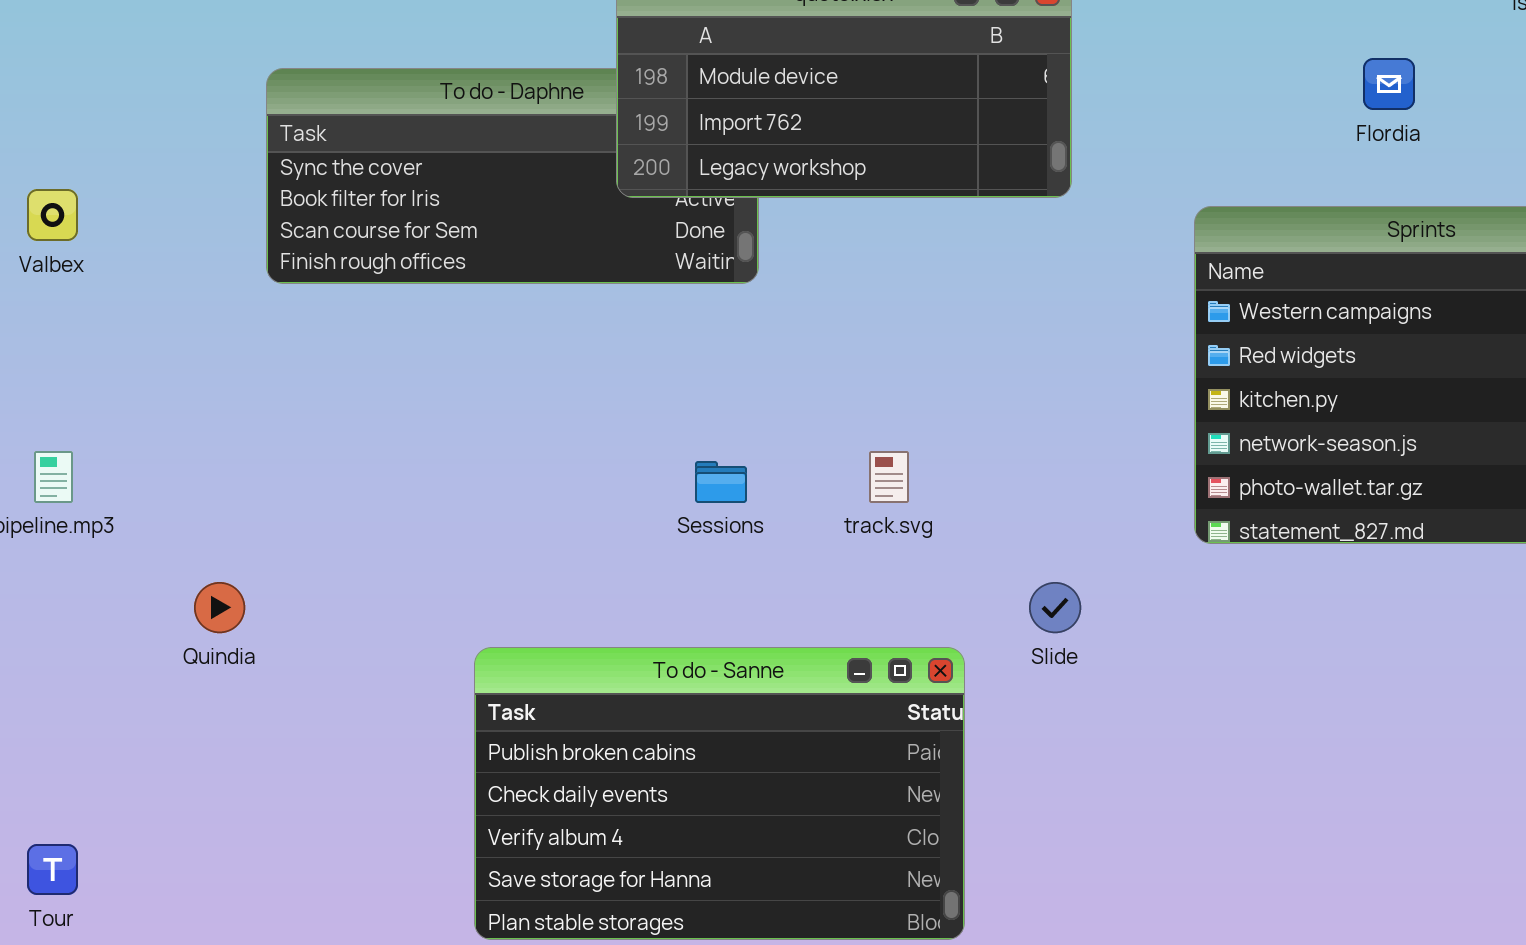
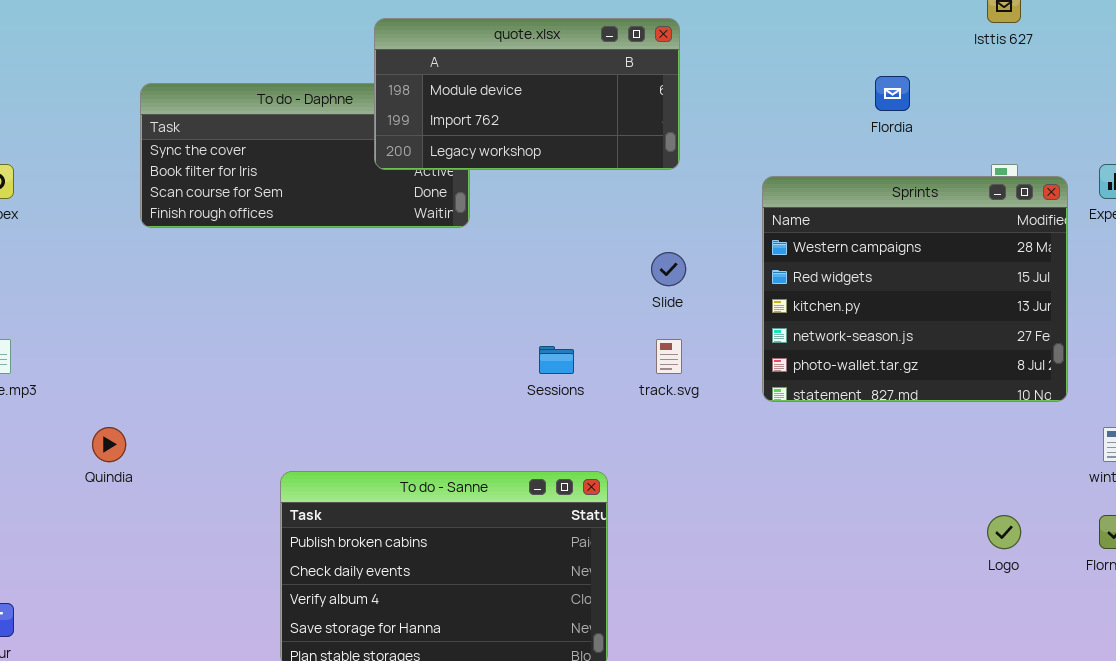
track.svg: [869,451,909,503] -> [656,339,682,374], moved
Sessions: [695,461,747,503] -> [539,346,574,374], moved
Slide: [1029,582,1081,633] -> [651,252,686,286], moved

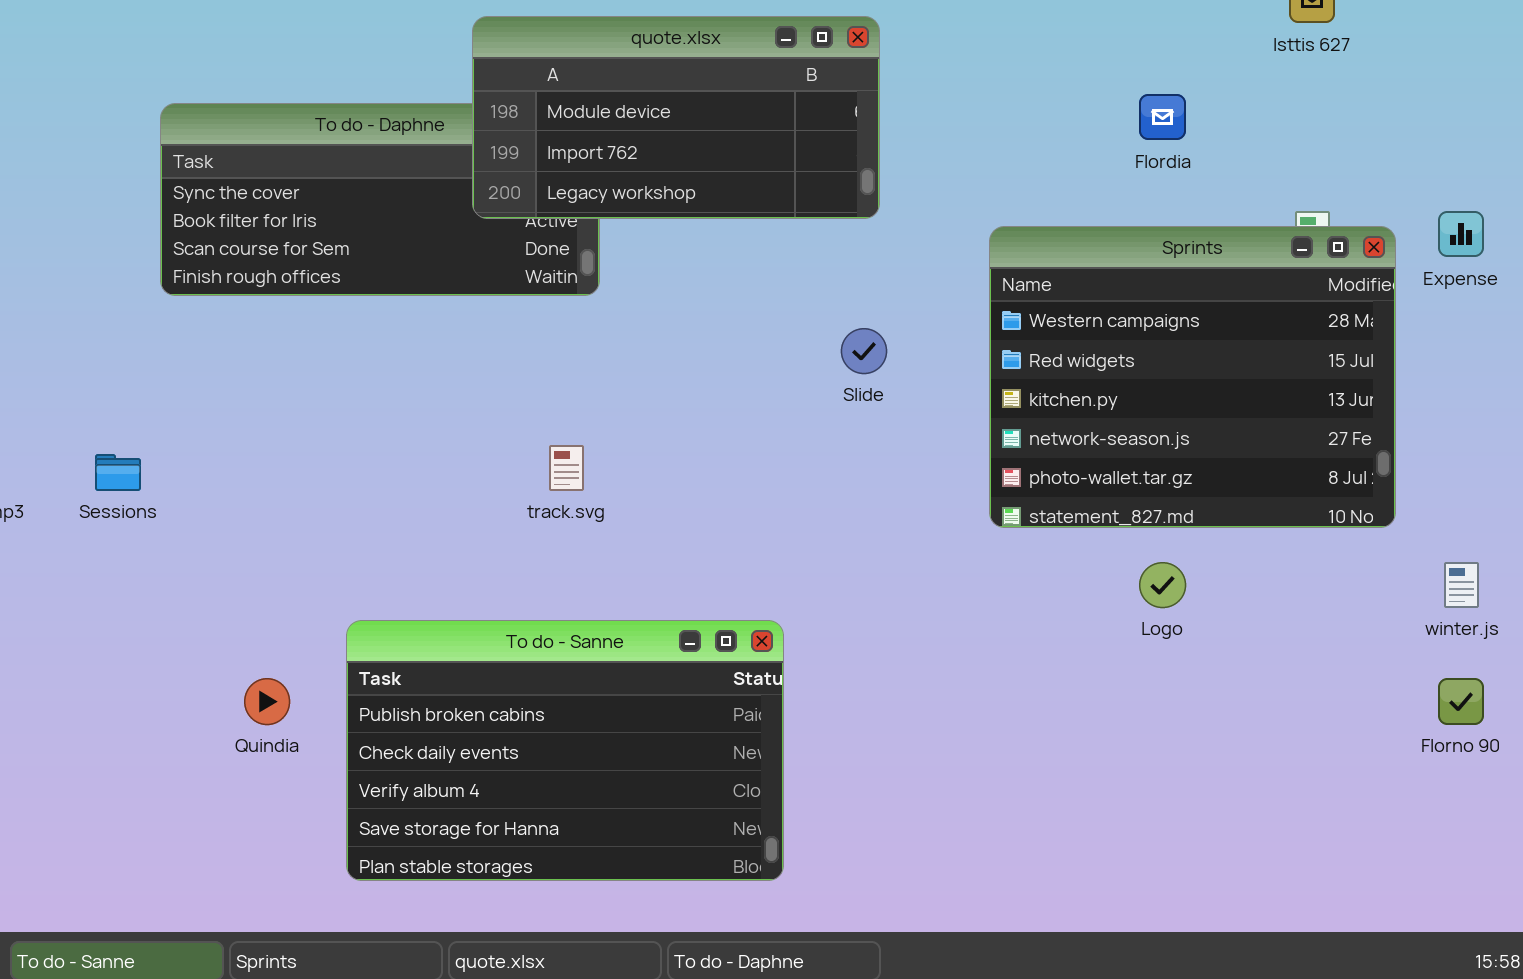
track.svg: [656,339,682,374] -> [549,445,584,491], moved
Sessions: [539,346,574,374] -> [95,454,141,491], moved
Quindia: [92,427,126,462] -> [244,678,290,725], moved
Logo: [987,515,1021,549] -> [1139,562,1186,608], moved

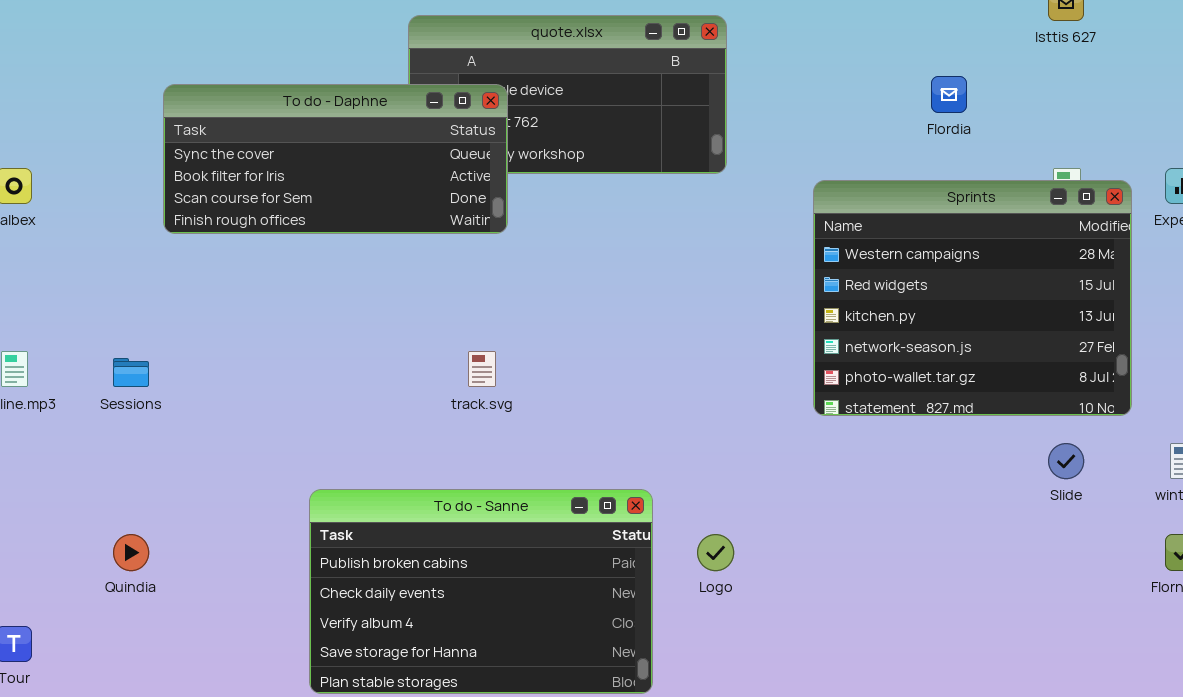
To do - Daphne: [160,103,600,296] -> [163,84,508,234], raised
Slide: [841,328,887,374] -> [1048,443,1084,479], moved
Logo: [1139,562,1186,608] -> [697,534,734,571], moved
Quindia: [244,678,290,725] -> [113,534,149,571], moved

